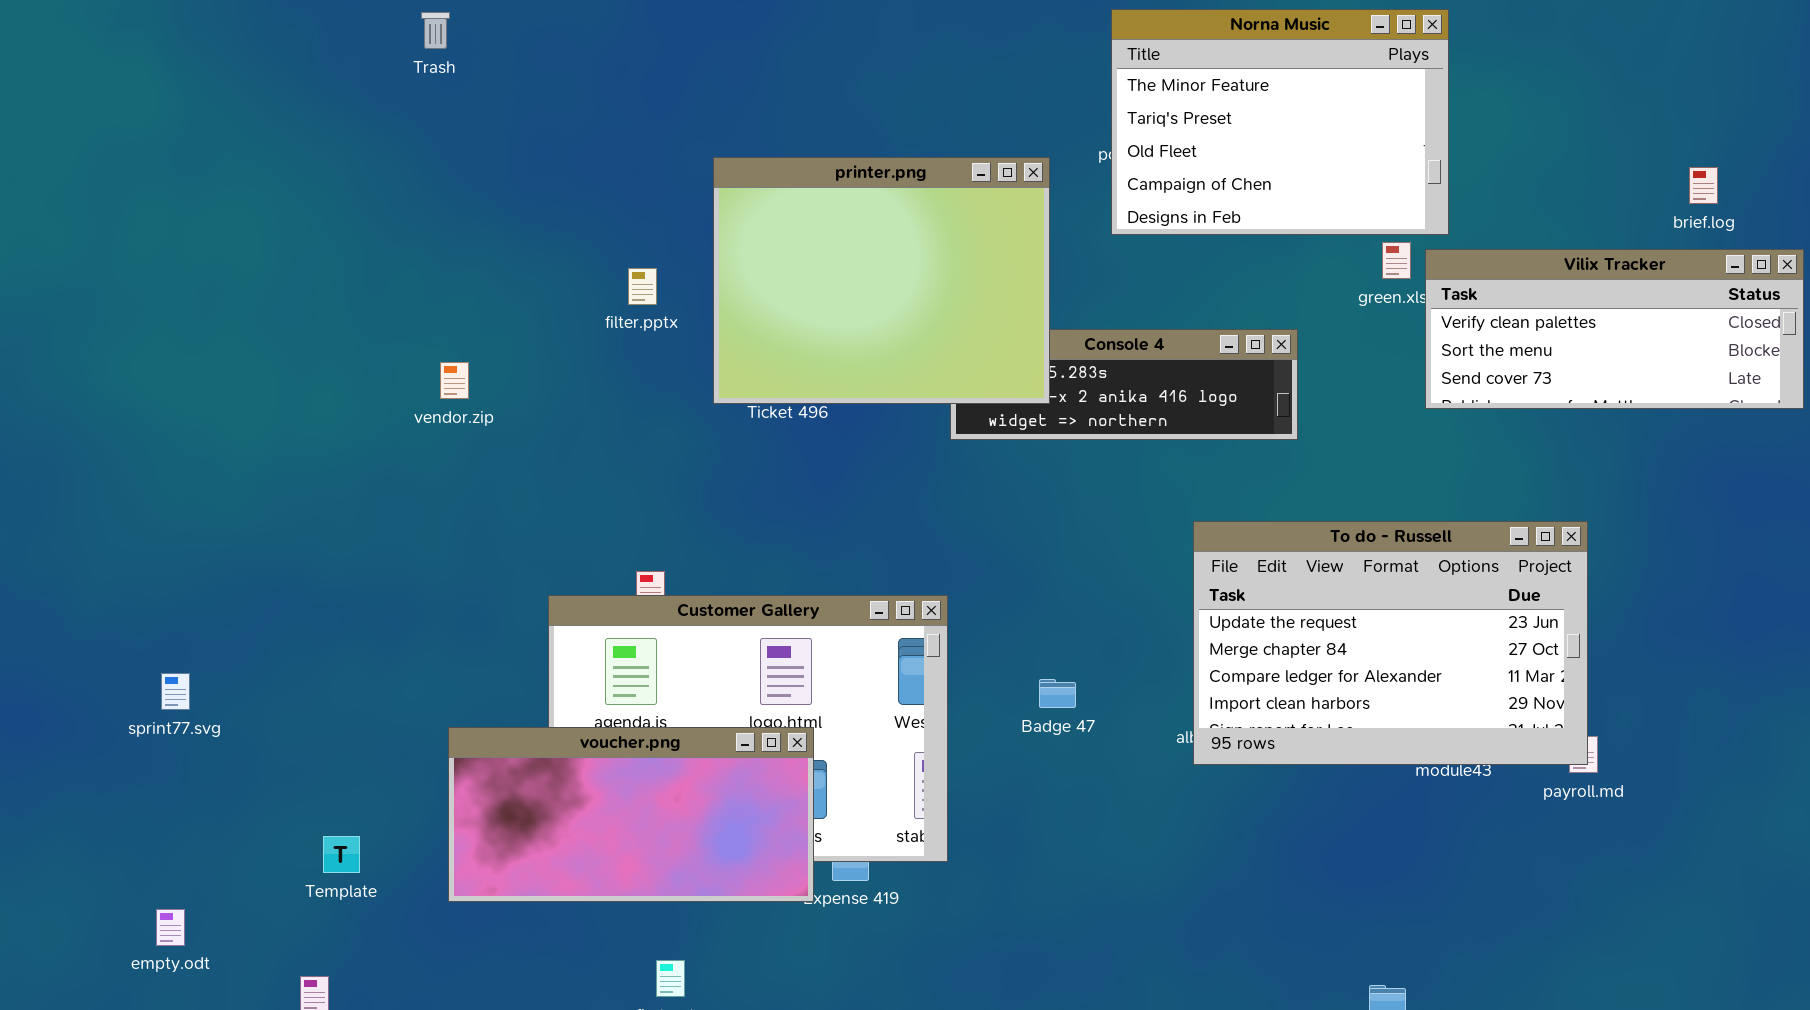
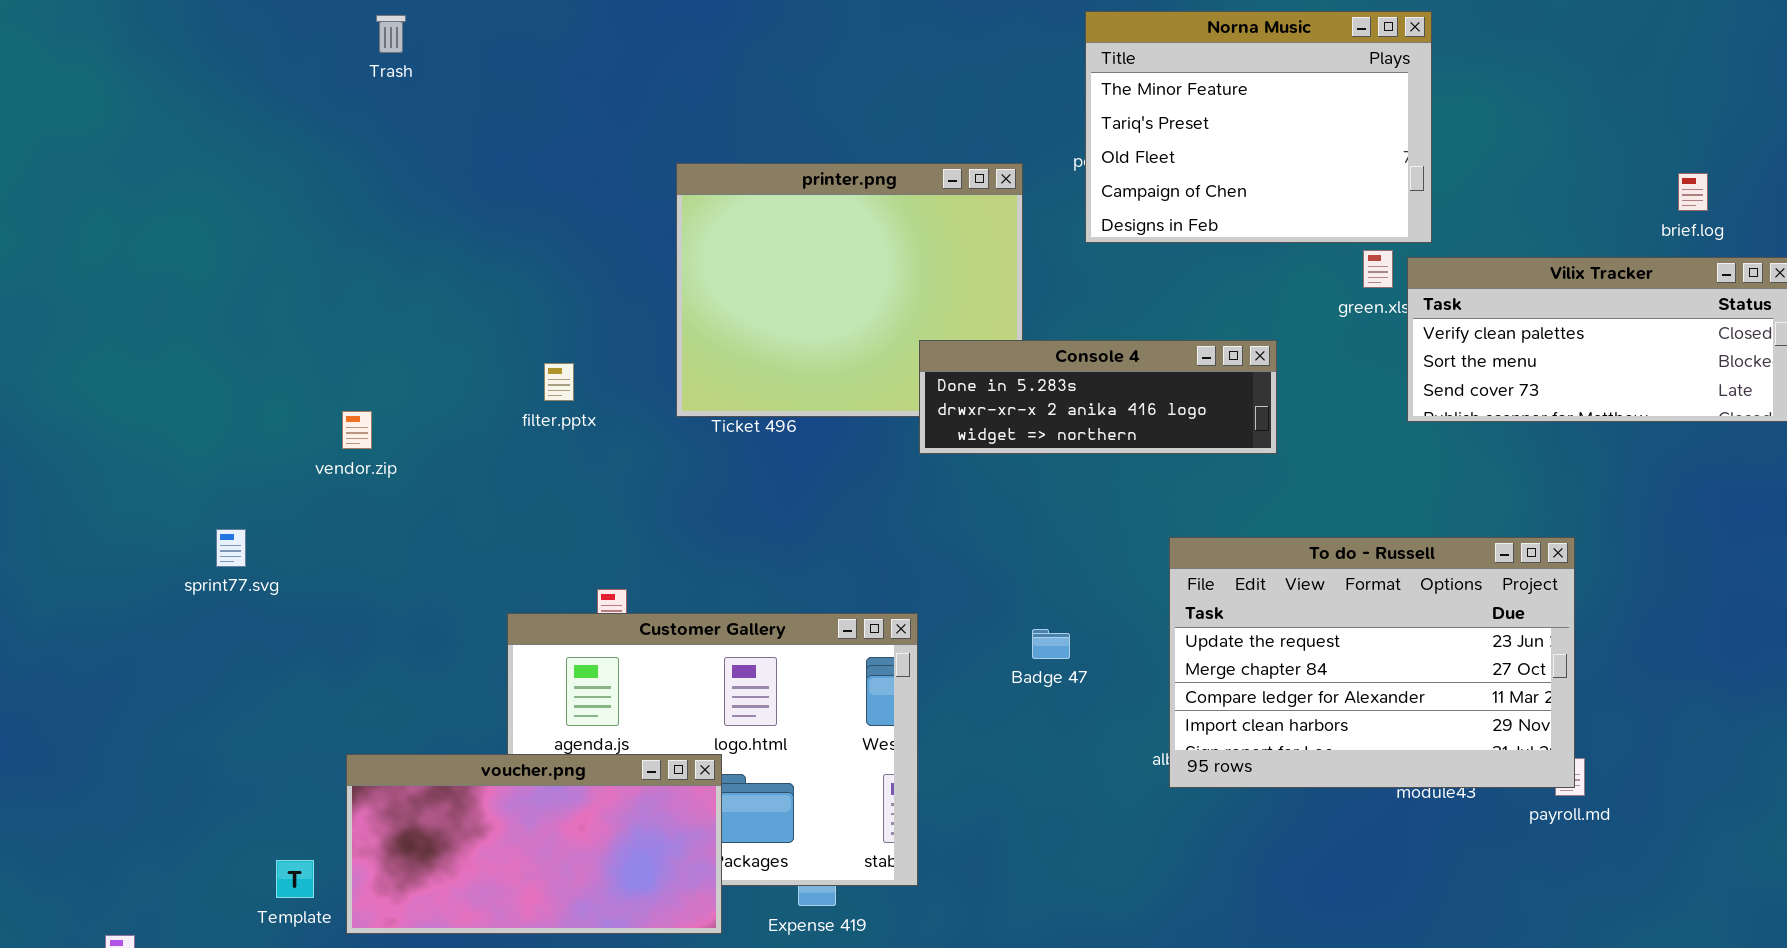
filter.pptx: [628,268,657,305] -> [544,363,574,401], moved
Console 4: [950,329,1298,440] -> [919,340,1277,454], raised
vendor.zip: [440,362,469,399] -> [342,411,372,449], moved
sprint77.svg: [161,673,190,710] -> [216,529,246,567], moved
Badge 47: [1039,679,1076,708] -> [1032,629,1070,659], moved
voucher.png: [448,727,814,902] -> [346,754,722,934], moved

